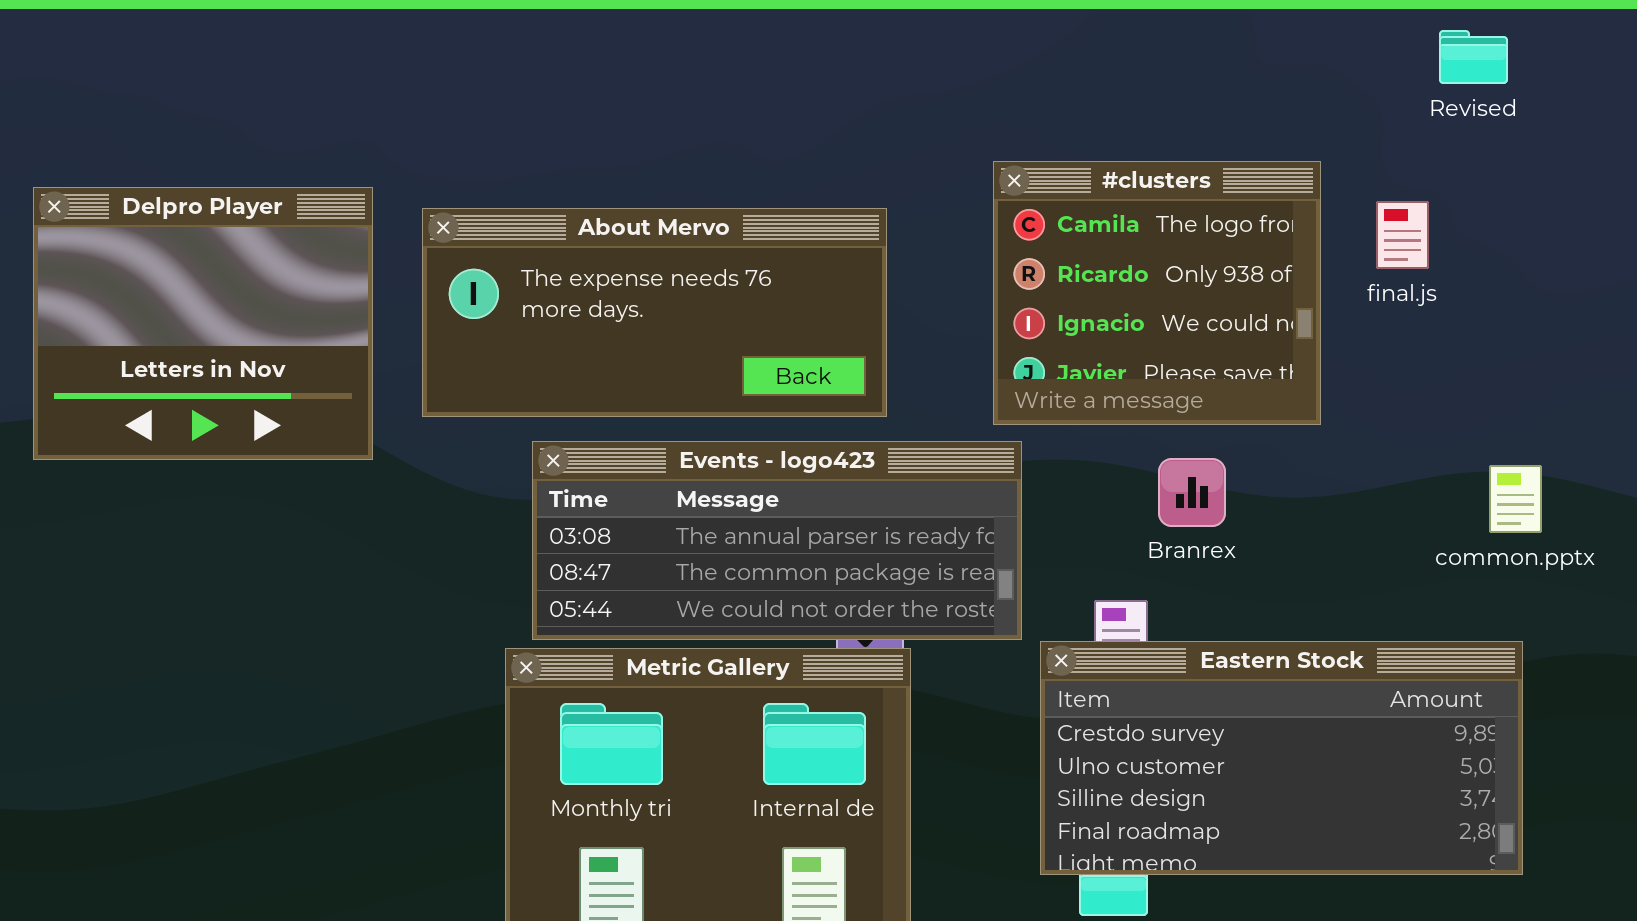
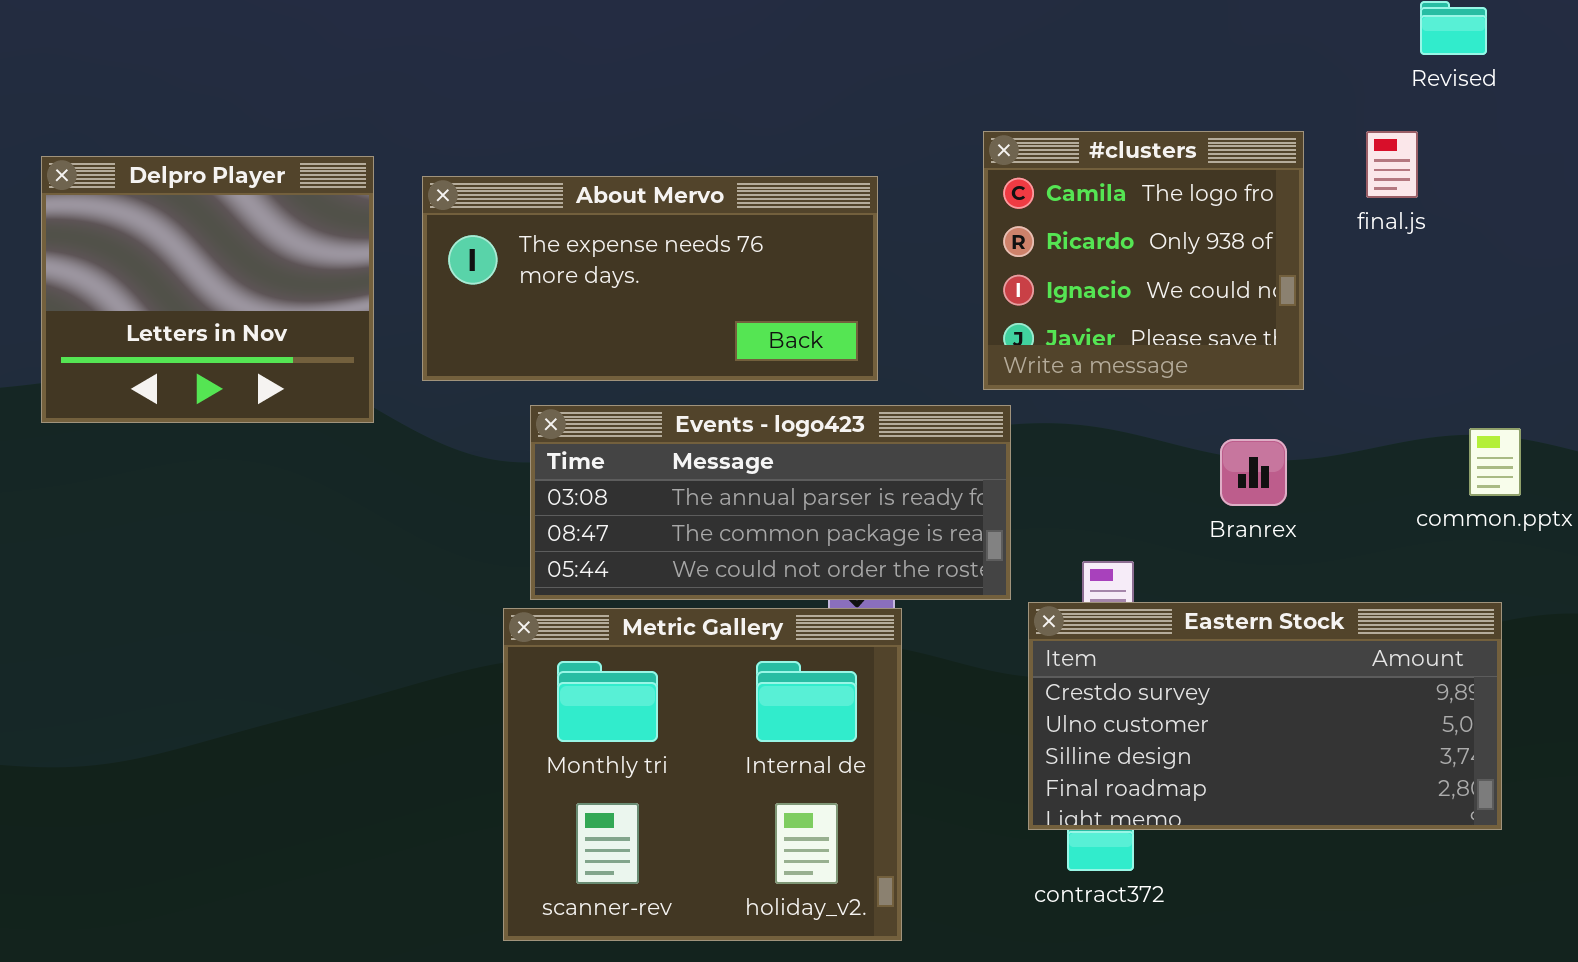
final.js: [1376,201,1429,269] -> [1366,131,1418,198], moved
Branrex: [1158,458,1226,527] -> [1220,439,1287,506], moved

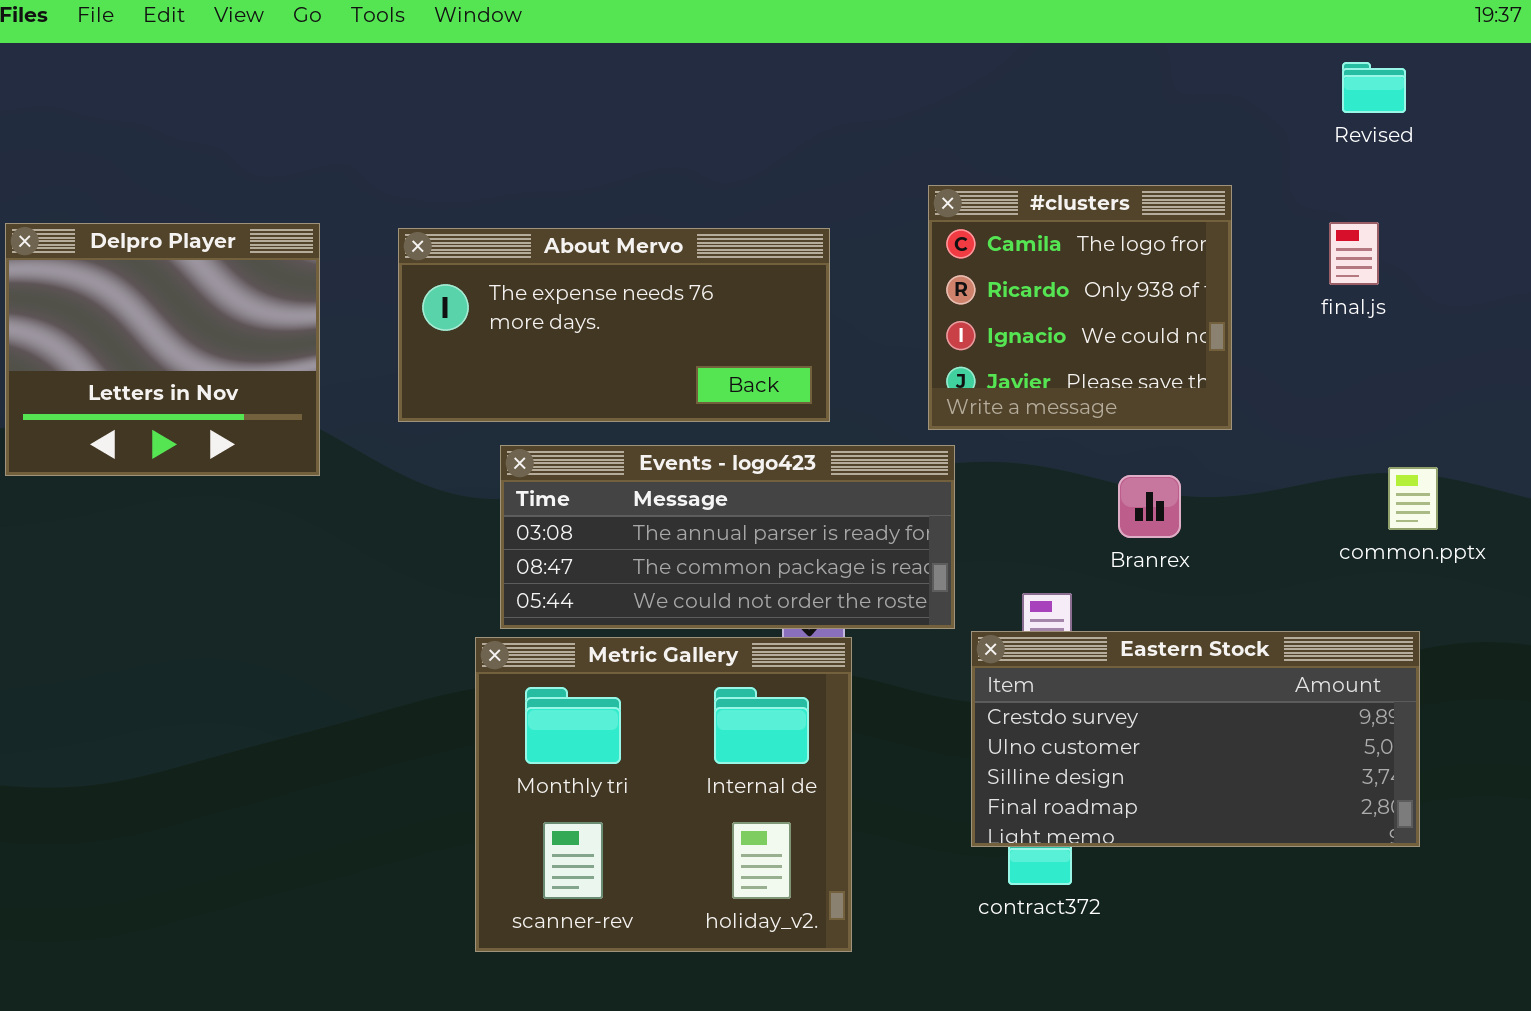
final.js: [1366,131,1418,198] -> [1329,222,1379,285], moved
Delpro Player: [41,156,374,423] -> [5,223,320,476], moved
Branrex: [1220,439,1287,506] -> [1118,475,1181,538], moved

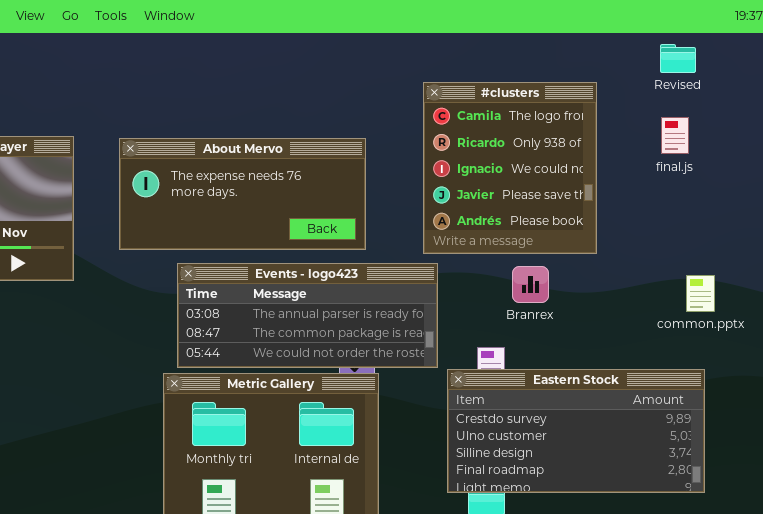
#clusters: [928,185,1232,430] -> [423,82,597,254], resized
final.js: [1329,222,1379,285] -> [661,117,689,154], moved
Branrex: [1118,475,1181,538] -> [512,266,549,303], moved

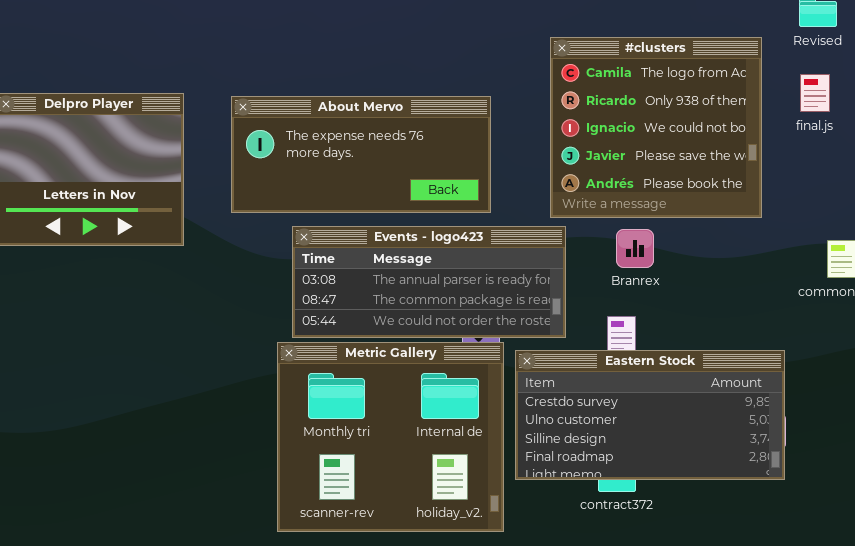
#clusters: [423,82,597,254] -> [550,37,762,218], resized
Branrex: [512,266,549,303] -> [616,229,654,268], moved
Eastern Stock: [447,369,705,493] -> [515,350,785,480], moved

